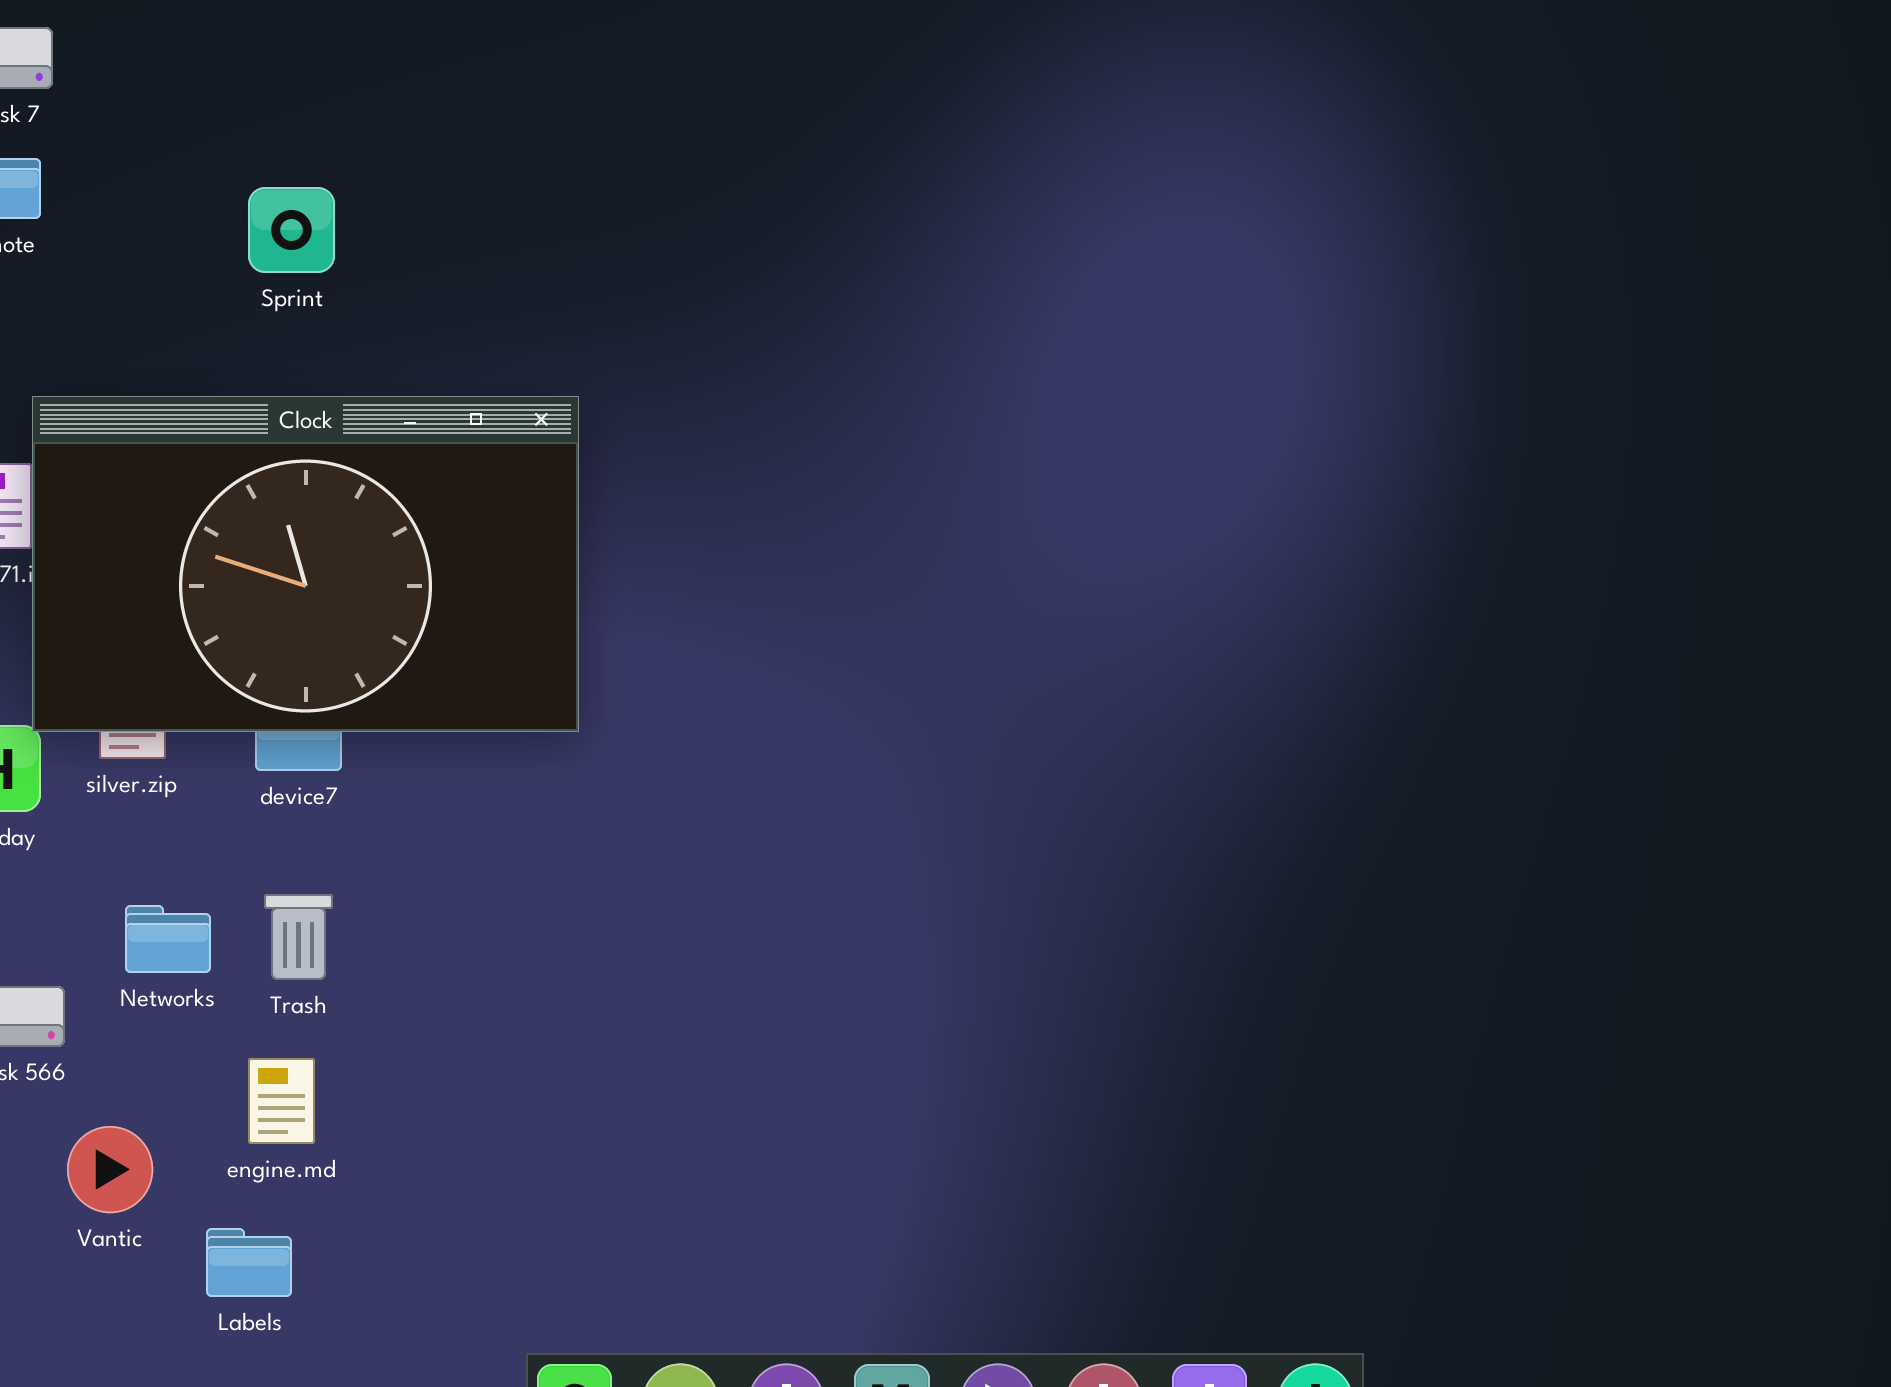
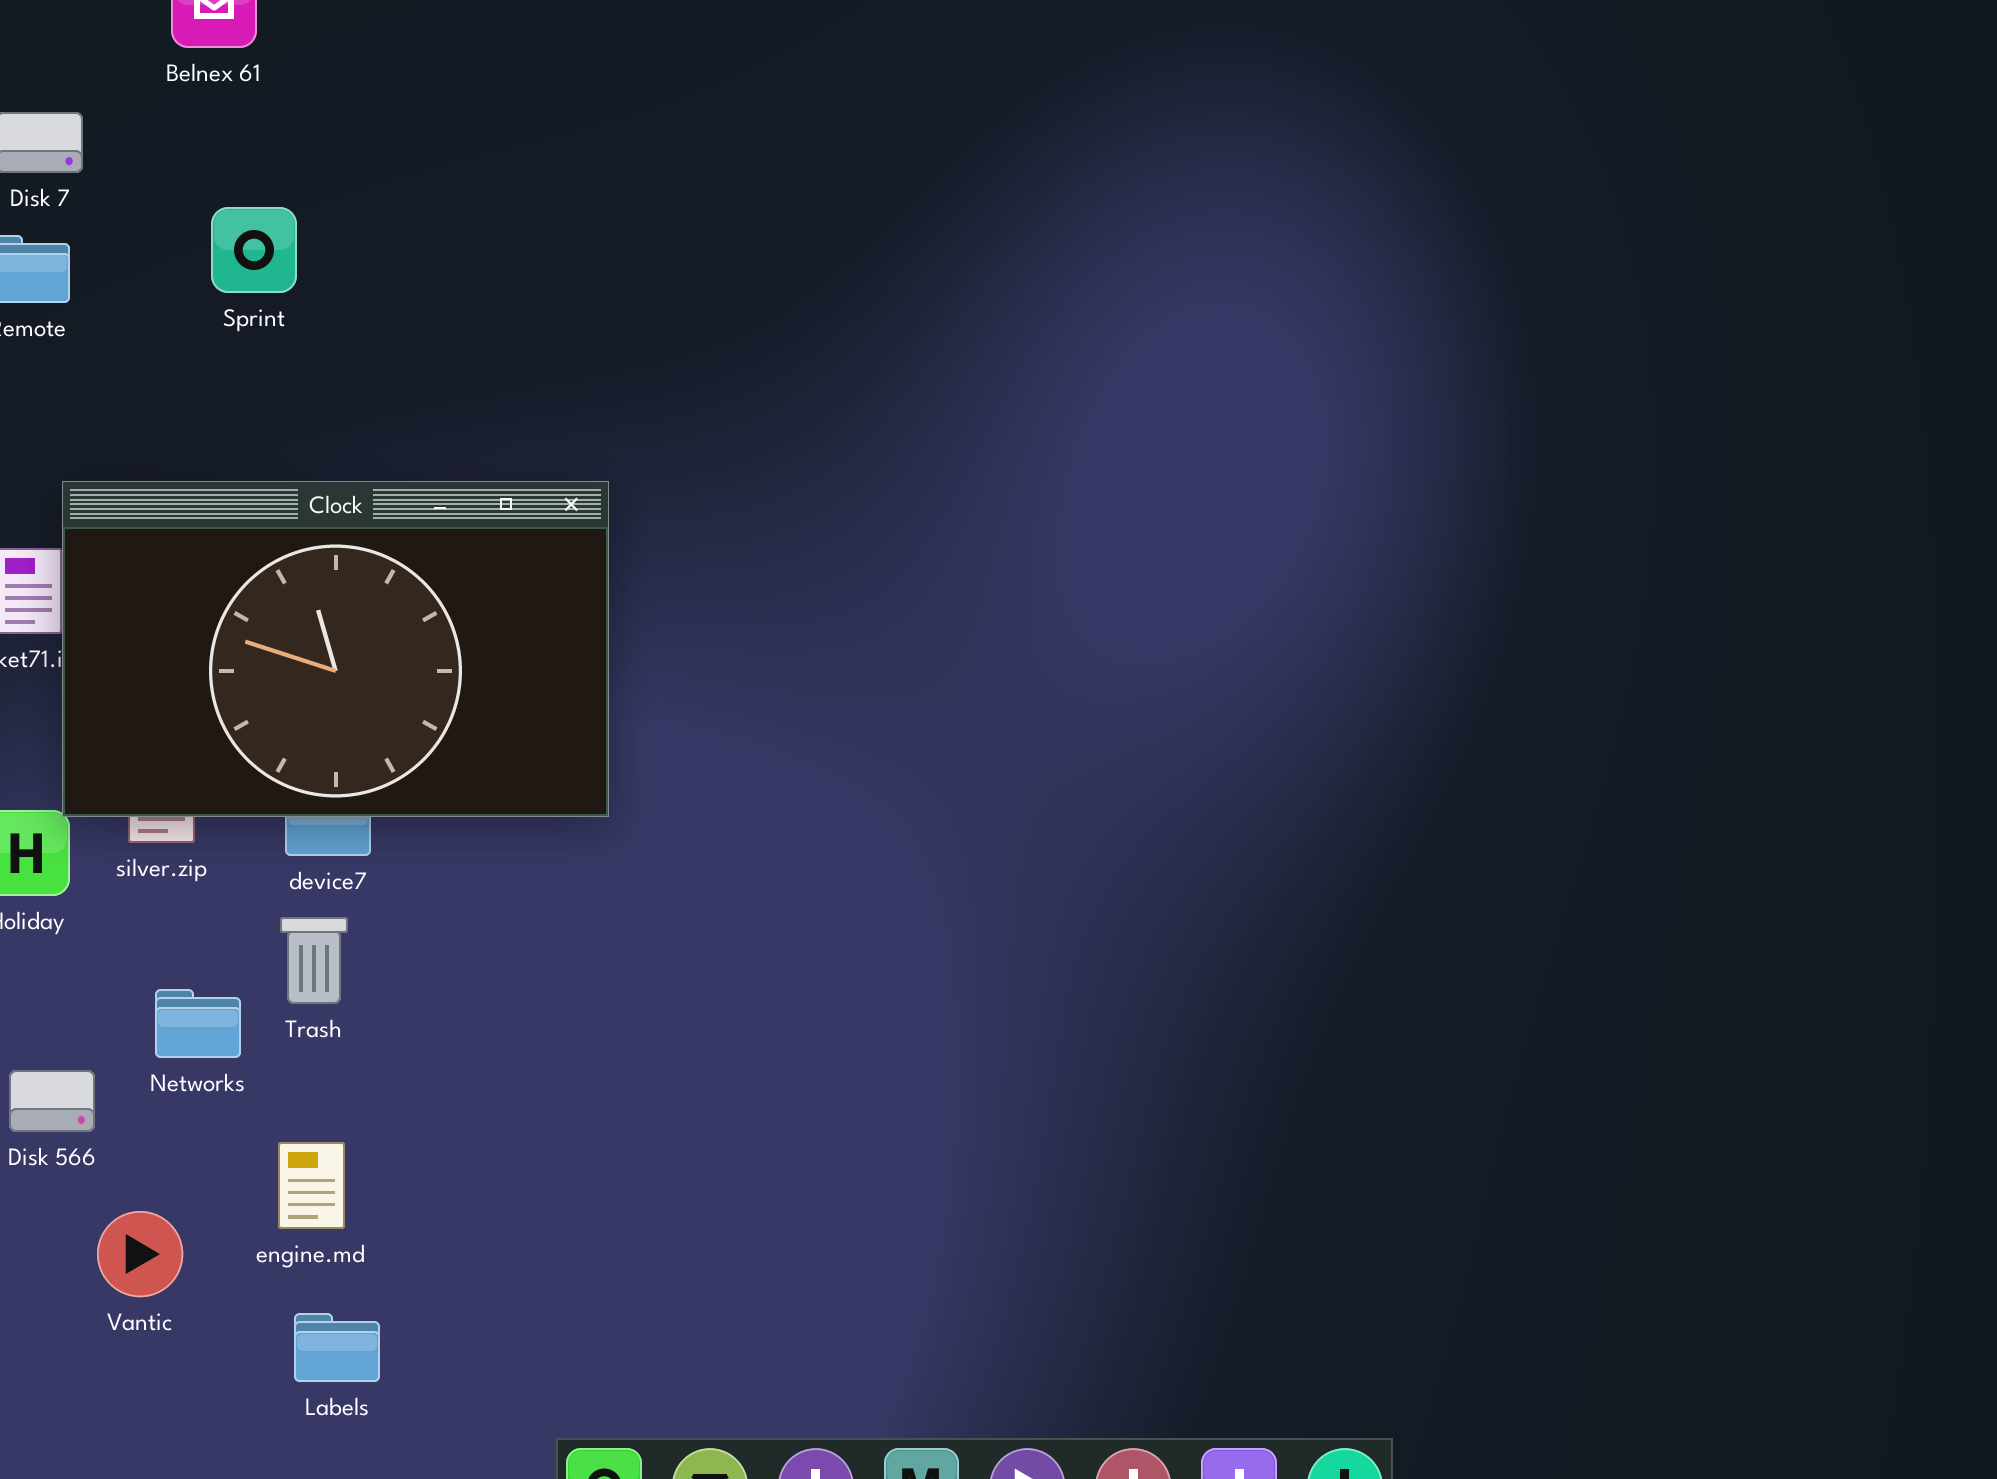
Sprint: [248,187,335,273] -> [211,207,297,293], moved
Trash: [264,894,333,980] -> [280,917,348,1004], moved
Labels: [206,1228,292,1297] -> [294,1313,380,1382], moved

